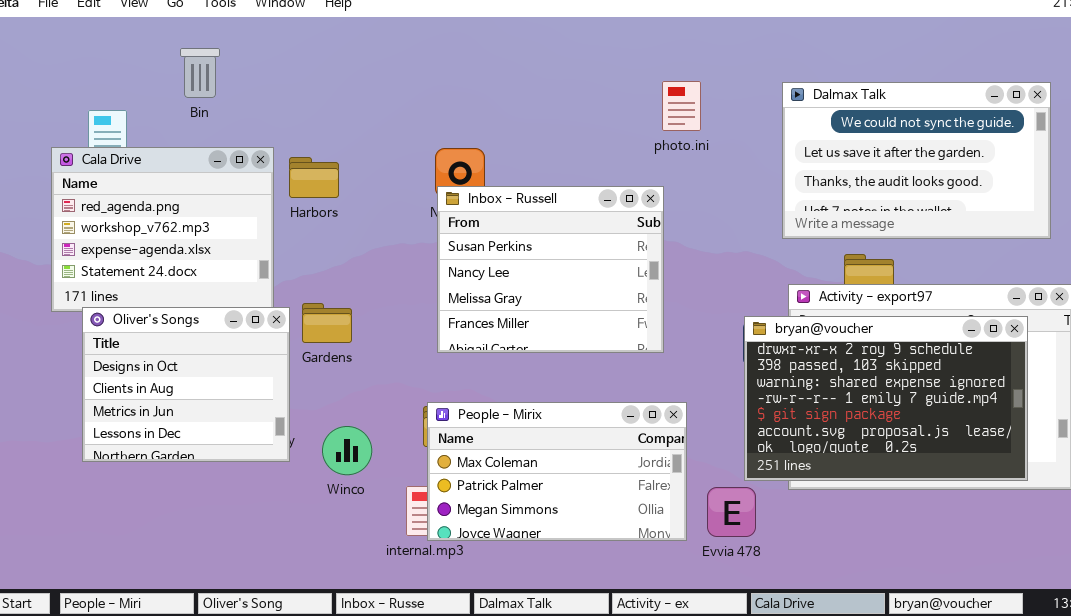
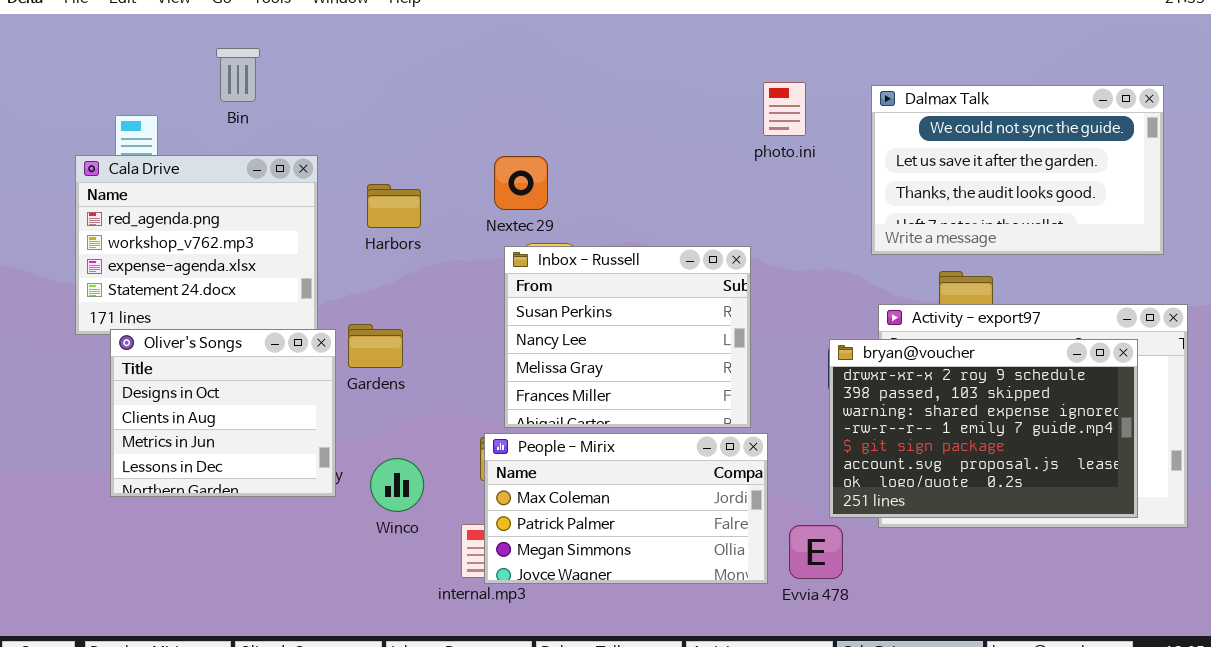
photo.ini: [662,81,701,131] -> [763,82,806,136], moved
Harbors: [289,157,339,198] -> [367,184,421,228], moved
Inbox - Russell: [437,186,664,353] -> [504,246,751,428], moved

